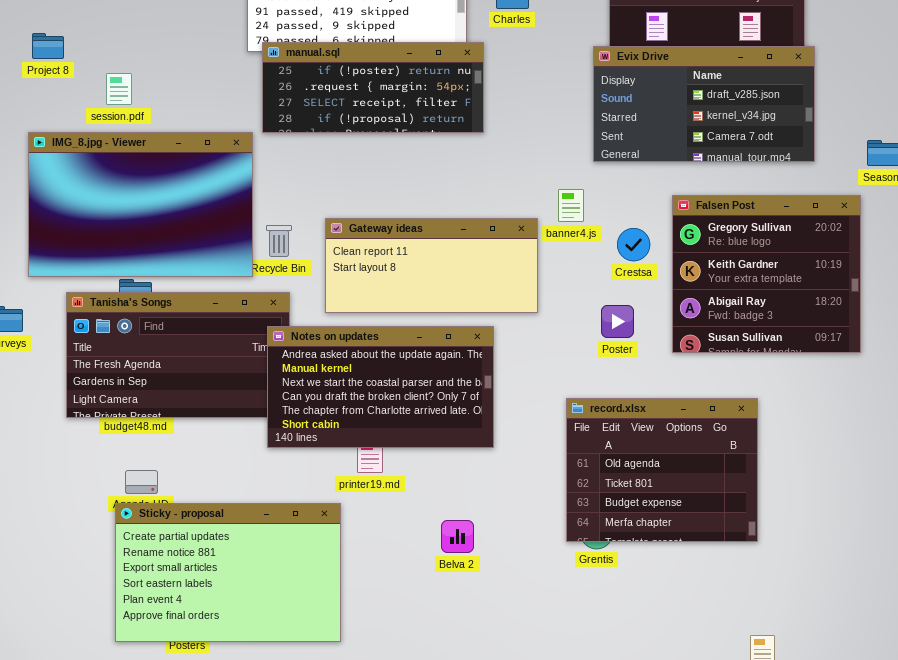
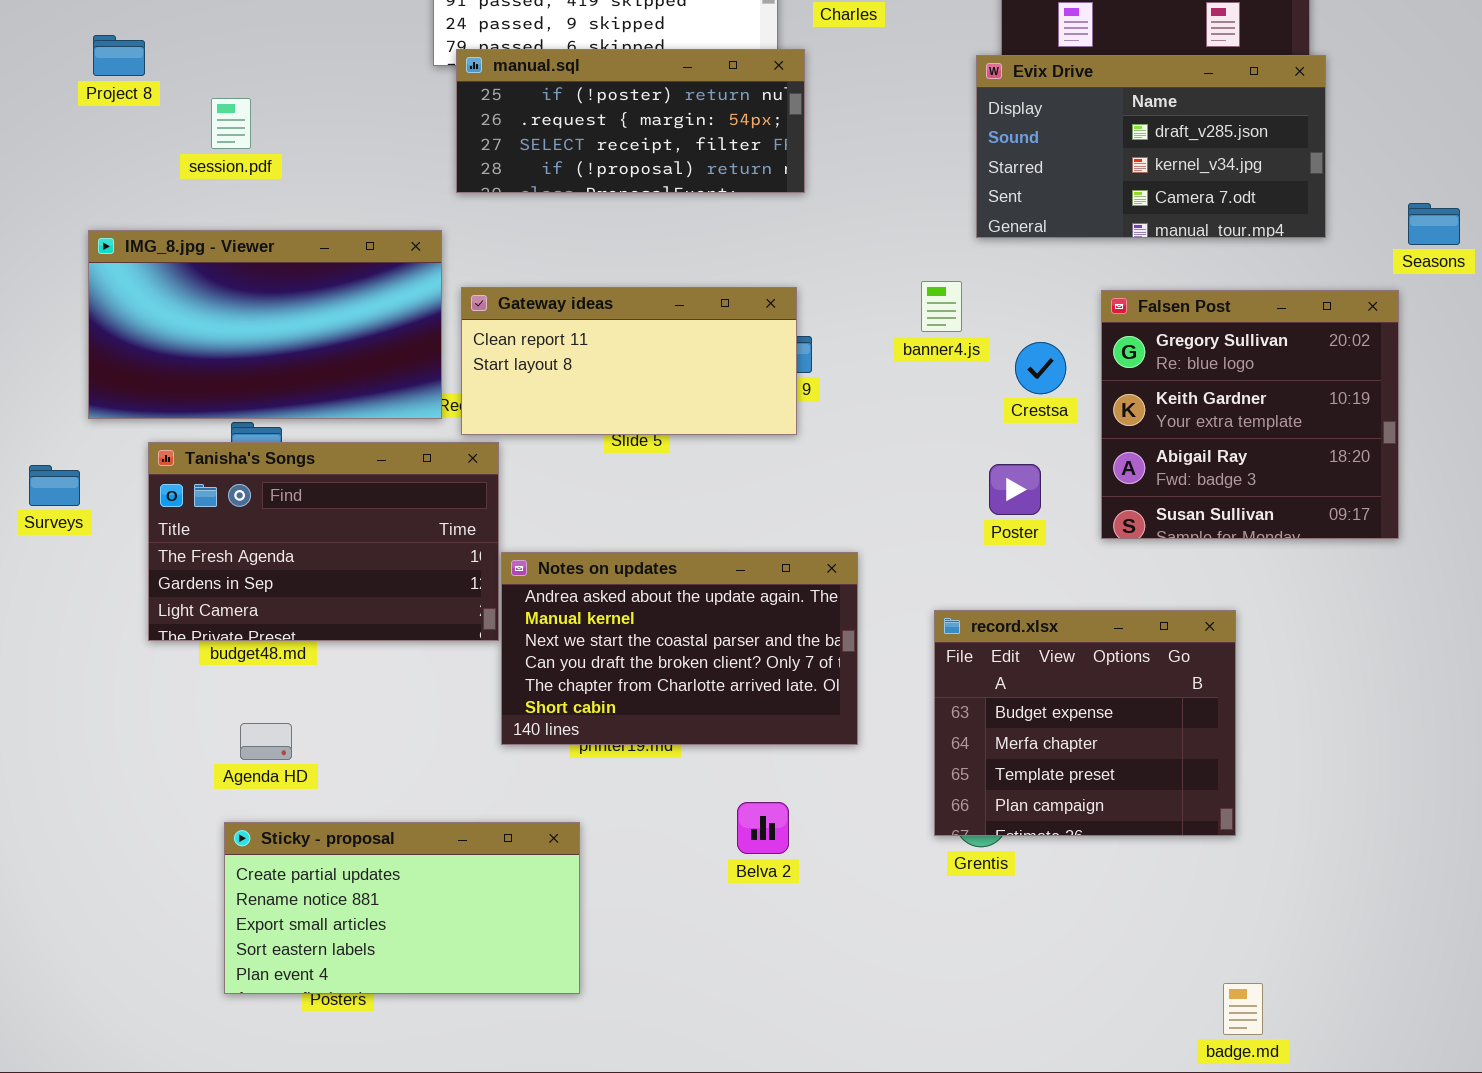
IMG_8.jpg - Viewer: [28,132,253,277] -> [88,230,442,419], resized
Gateway ideas: [325,218,538,313] -> [461,287,797,435], moved
Notes on updates: [267,326,494,448] -> [501,552,858,745], moved
record.xlsx: [566,398,758,542] -> [934,610,1236,836], scrolled down 2 rows
Sticky - proposal: [115,503,341,642] -> [224,822,580,994], resized

